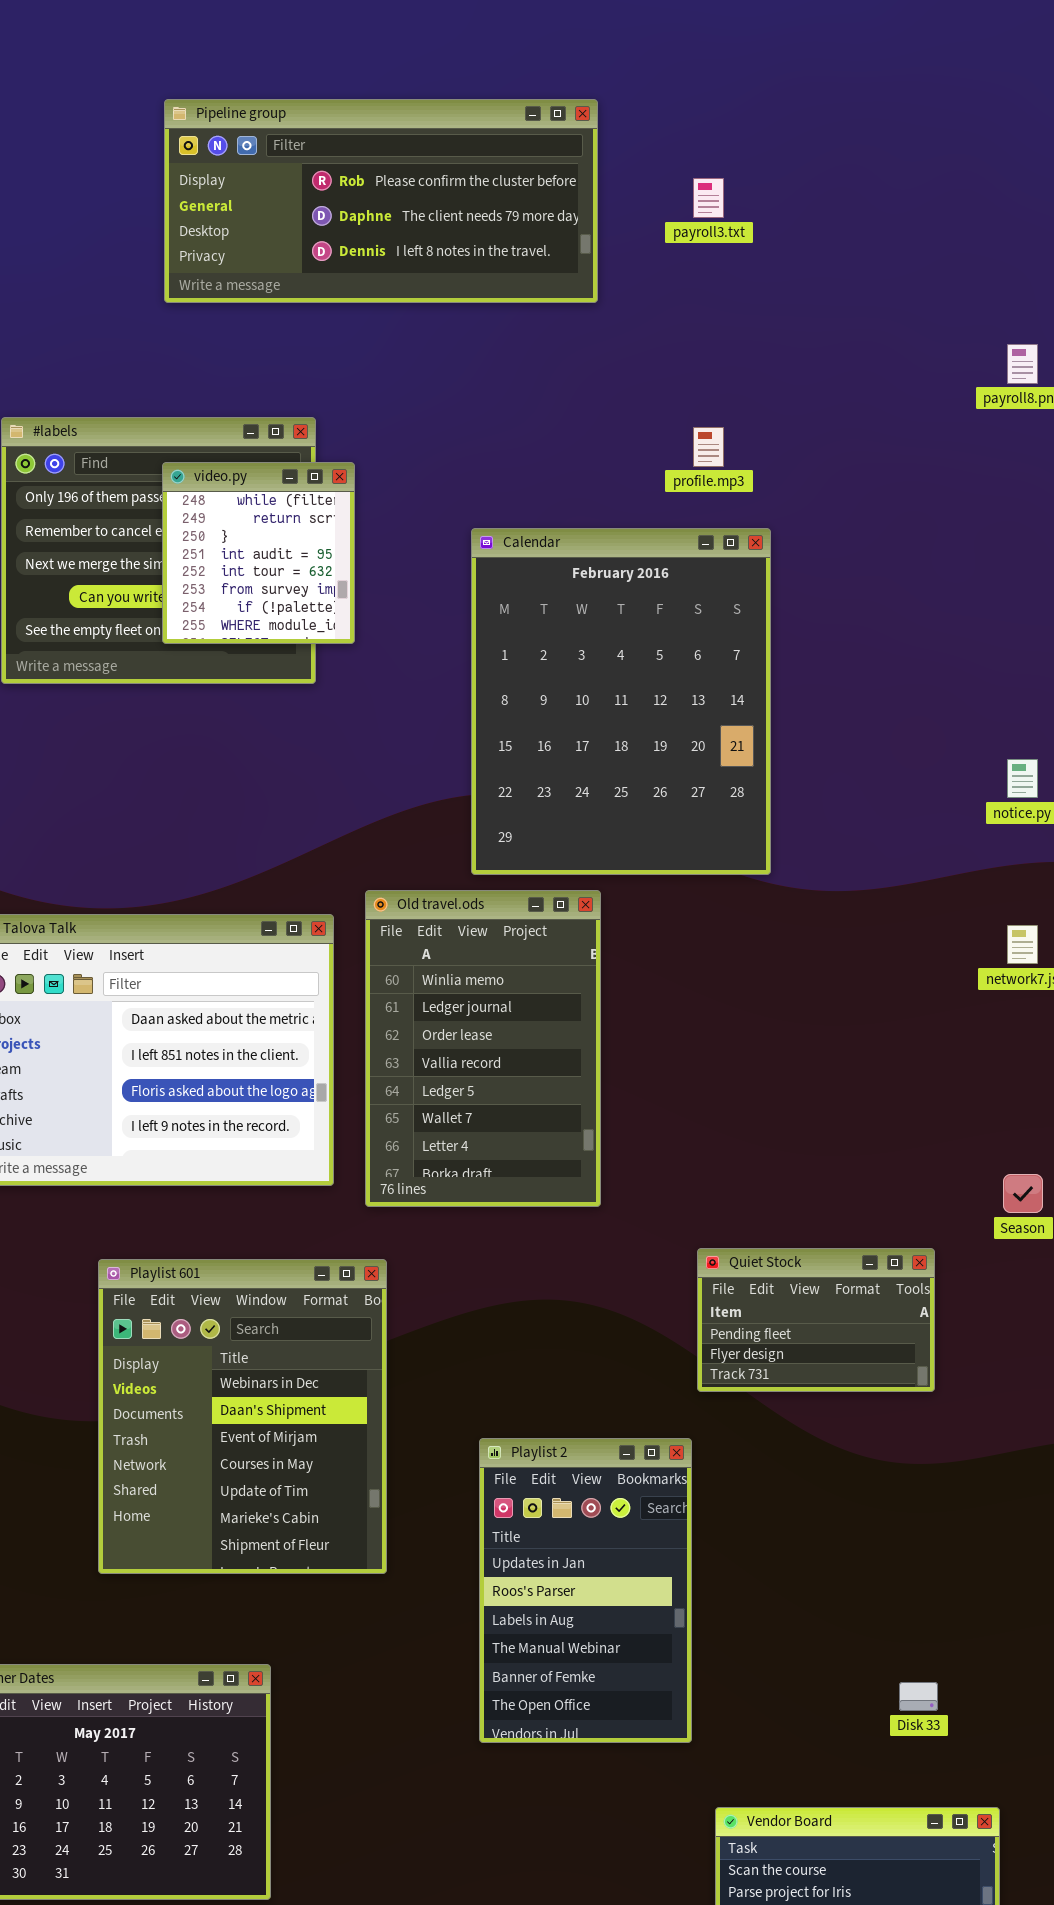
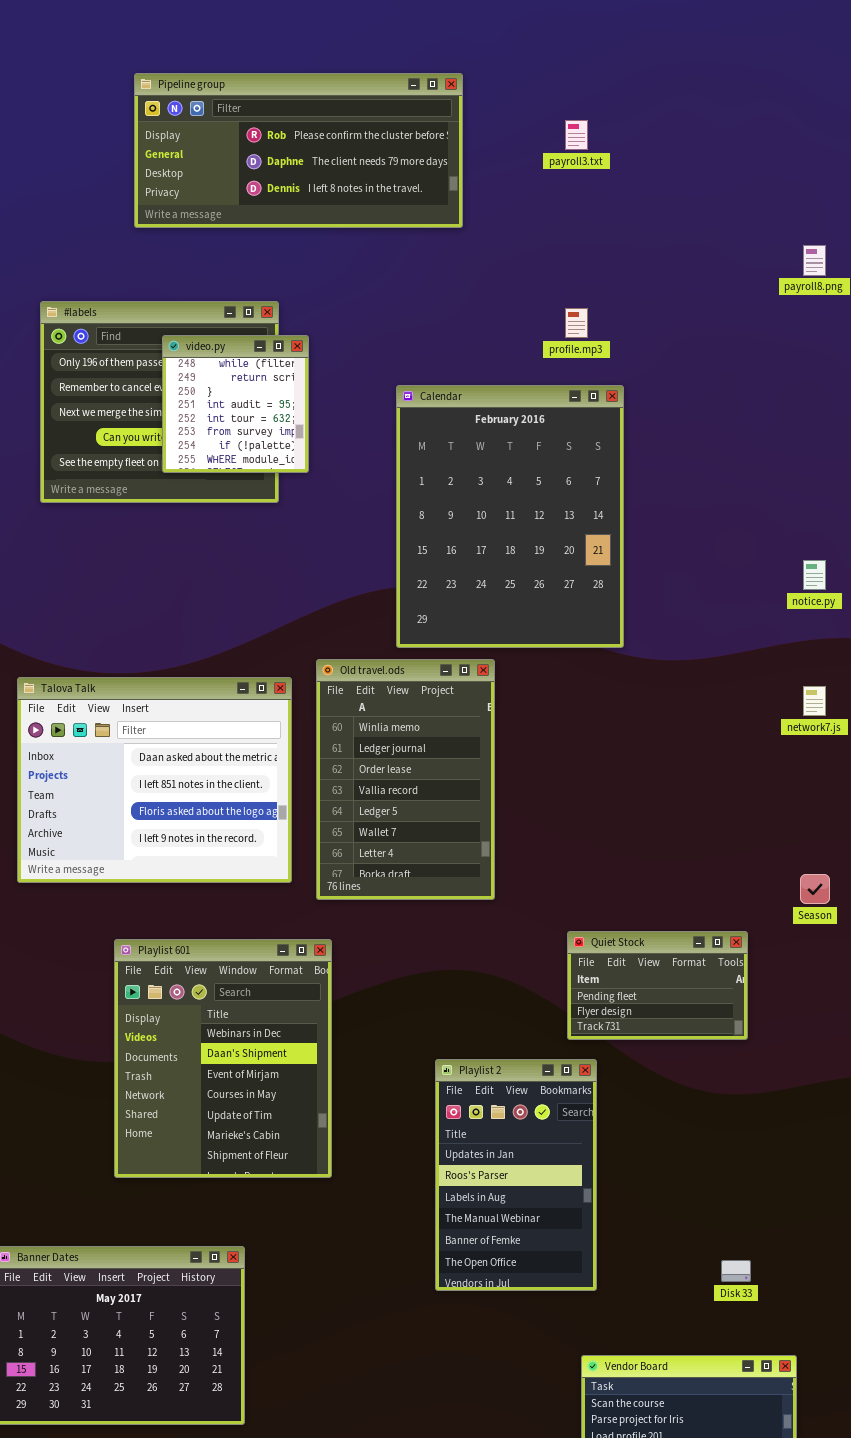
Pipeline group: [164,99,598,303] -> [134,73,463,228], moved
Playlist 2: [479,1438,692,1743] -> [435,1059,597,1291], moved

